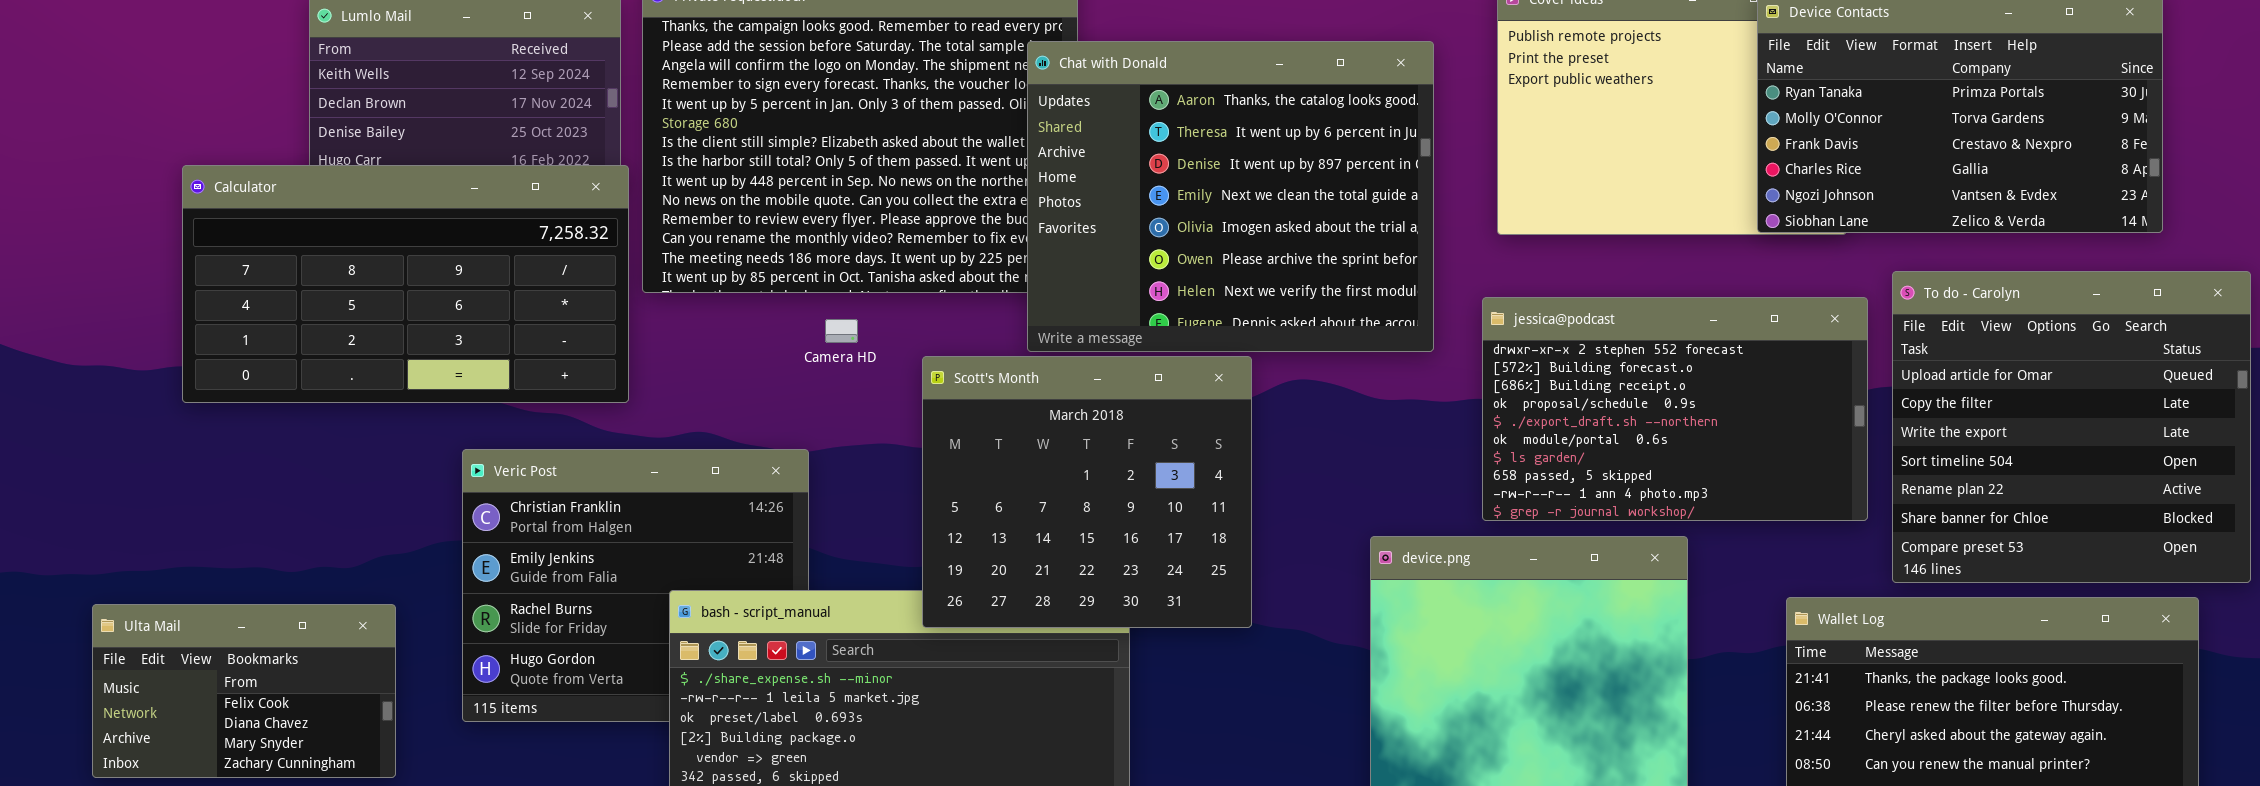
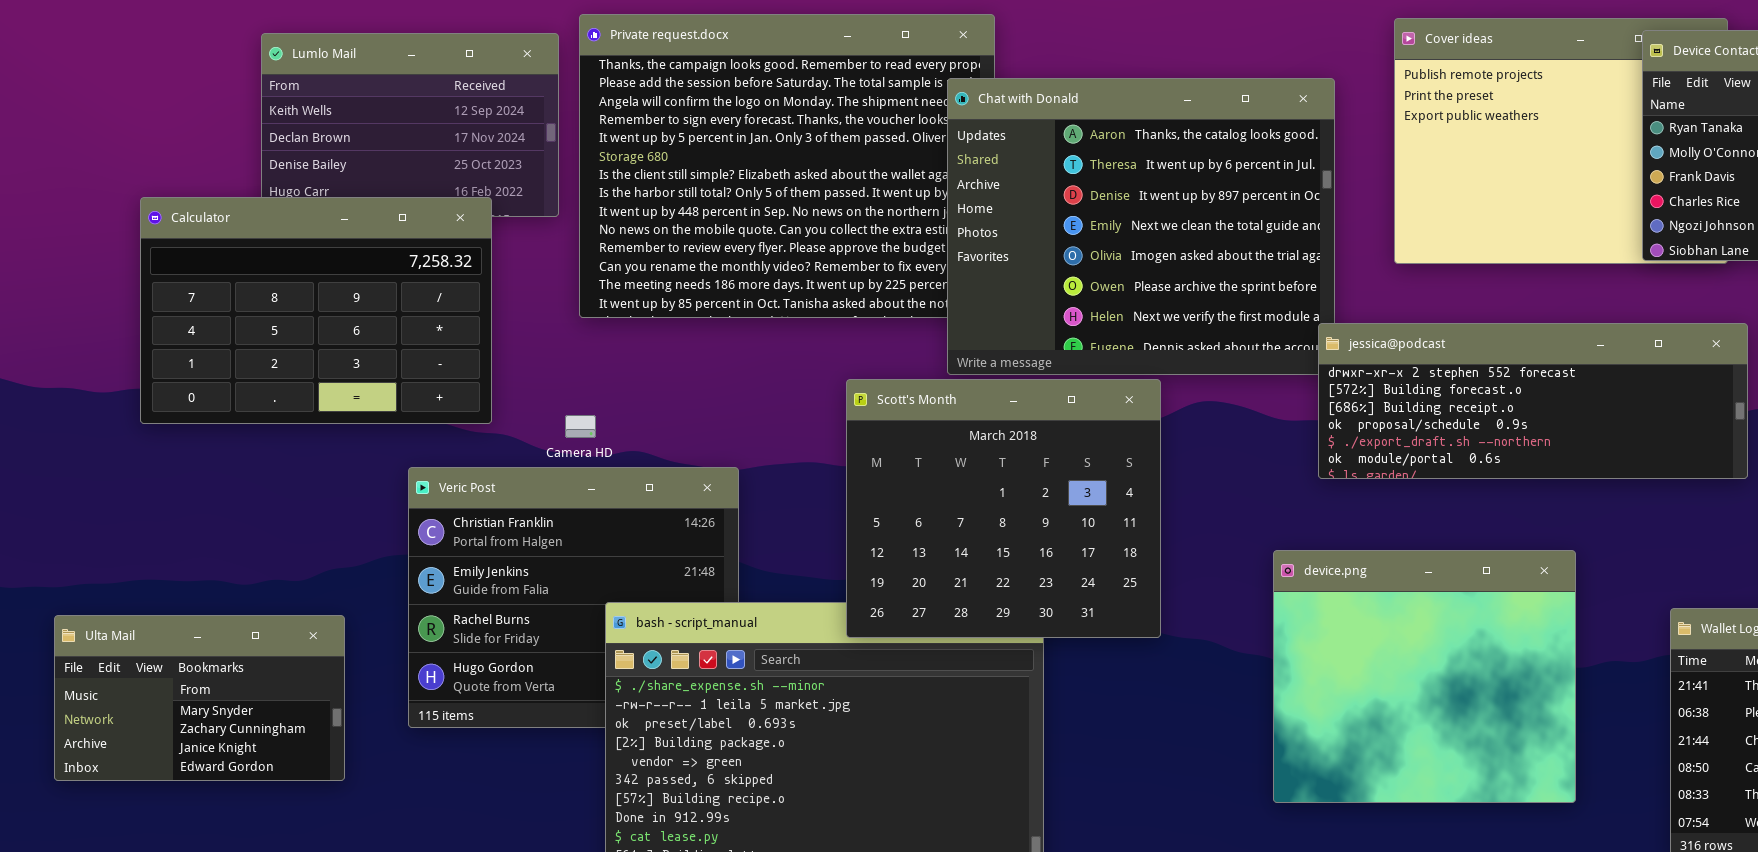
Calculator: [182,165,629,403] -> [140,197,492,424], resized
jessica@podcast: [1482,297,1868,521] -> [1318,323,1748,479], resized
Camera HD: [825,319,858,343] -> [565,415,596,438], moved
Ulta Mail: [92,604,396,778] -> [54,615,345,781], scrolled down 2 rows

